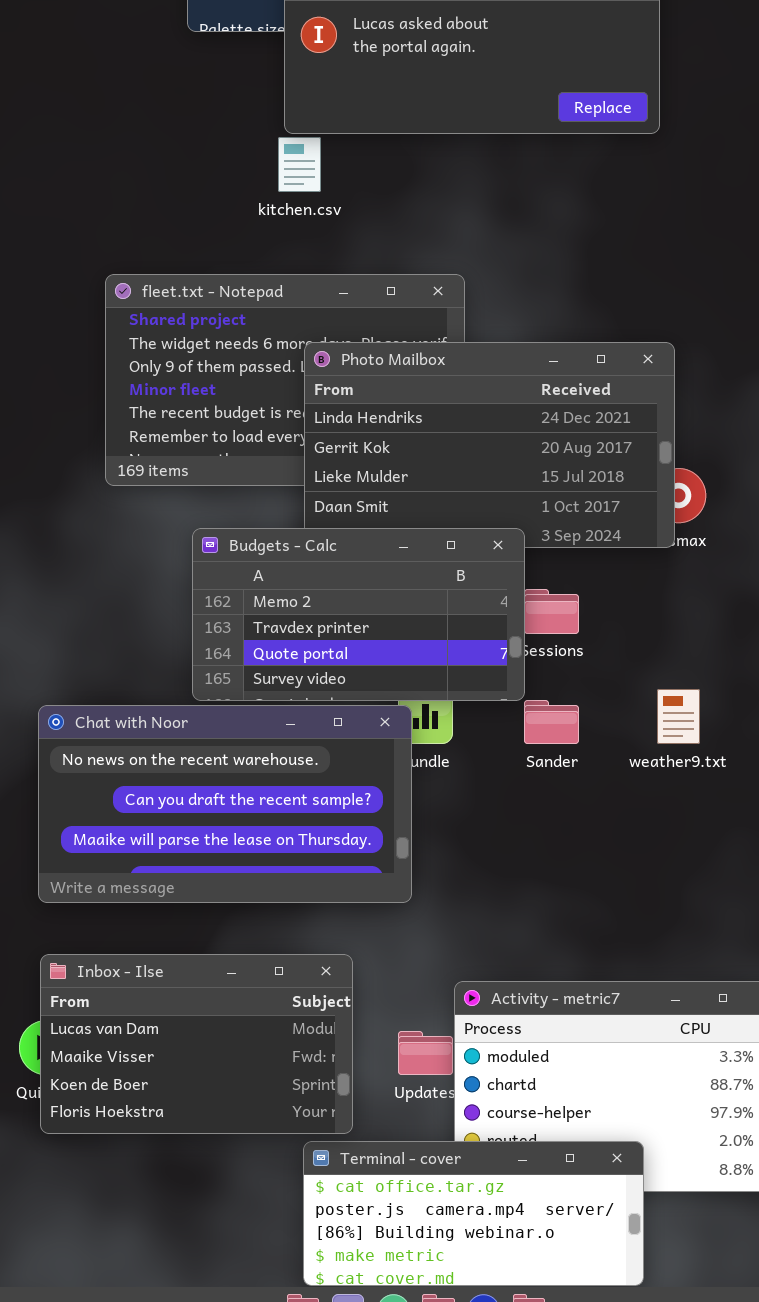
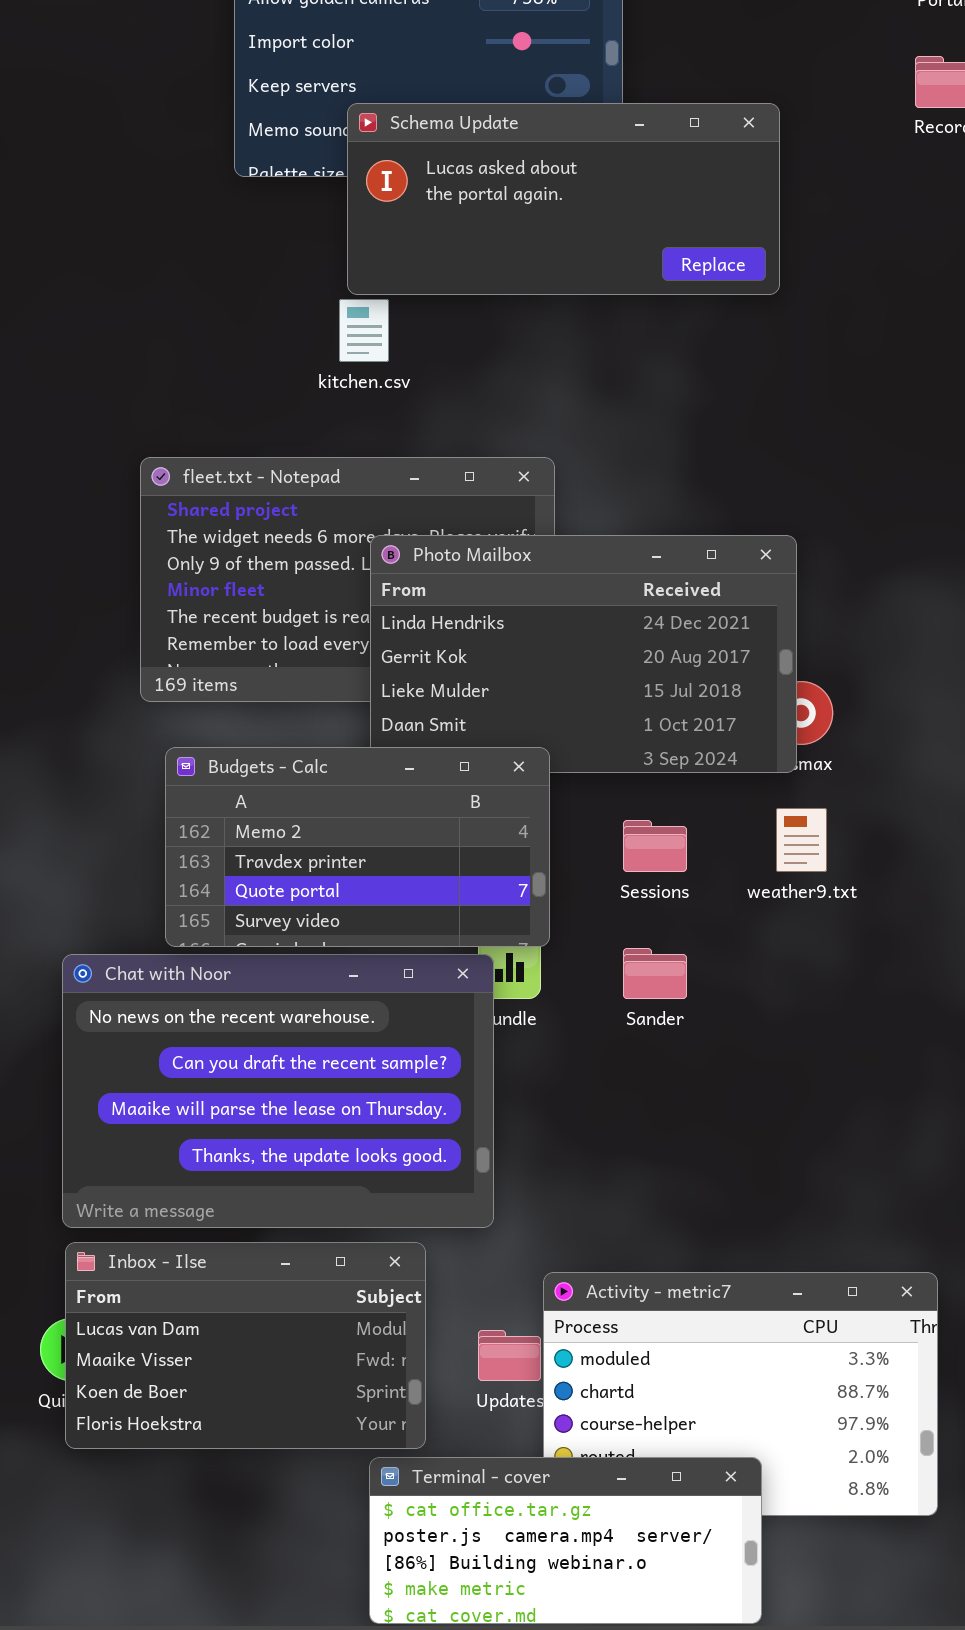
Budgets - Calc: [192,528,525,701] -> [165,747,550,947], moved
weather9.txt: [657,689,700,744] -> [776,808,827,872], moved
Chat with Noor: [38,705,412,903] -> [62,954,494,1228], resized

